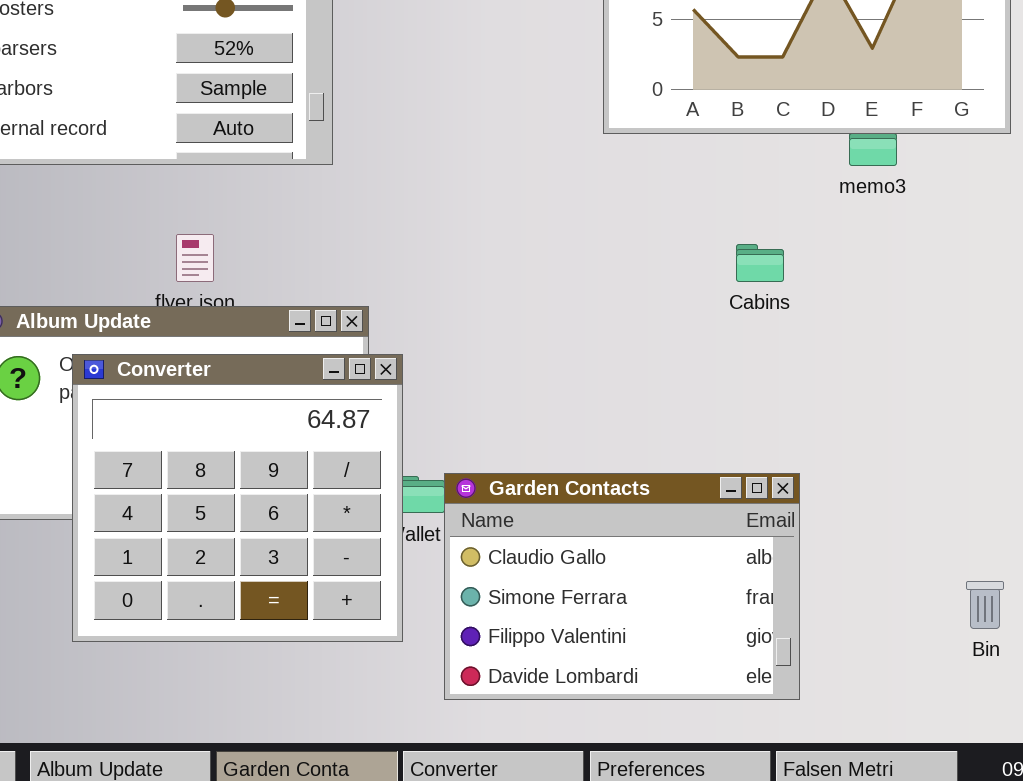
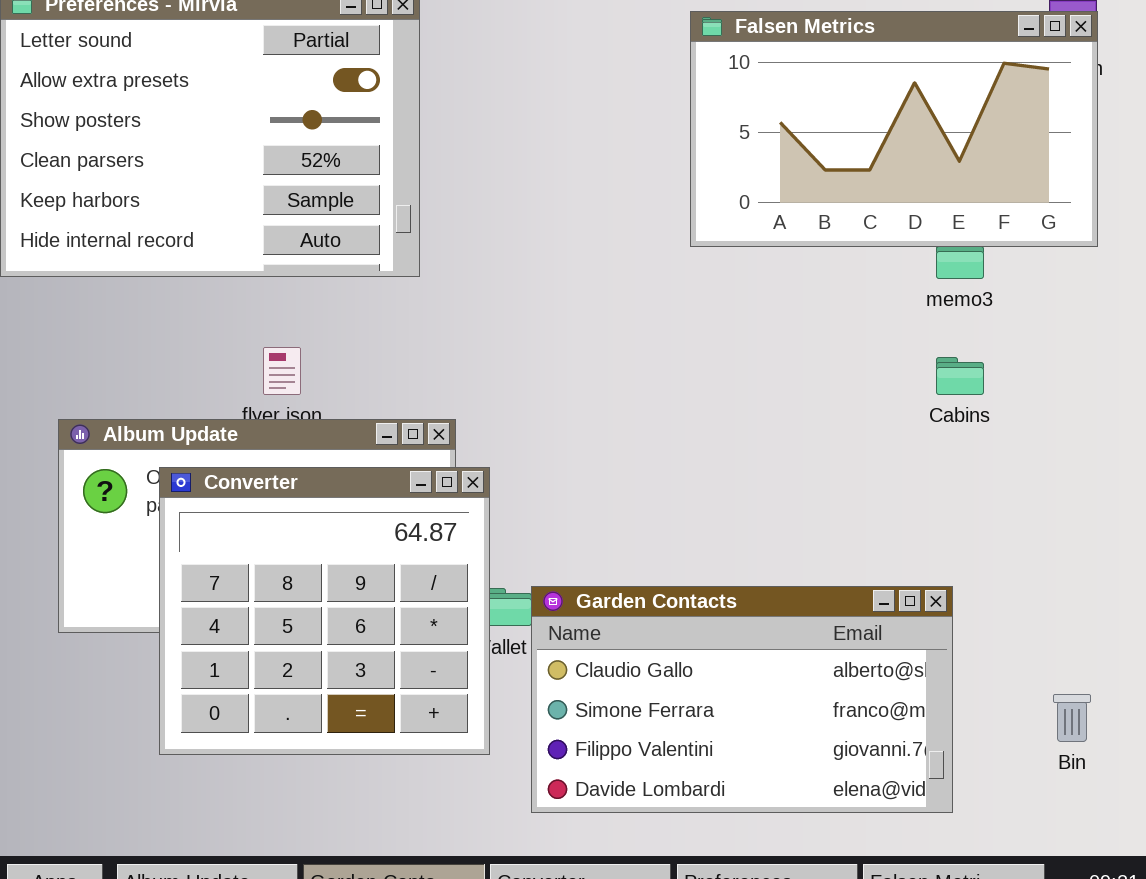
Cabins: [736,244,784,282] -> [936,357,984,395], moved
Garden Contacts: [444,473,800,700] -> [531,586,953,813], resized

